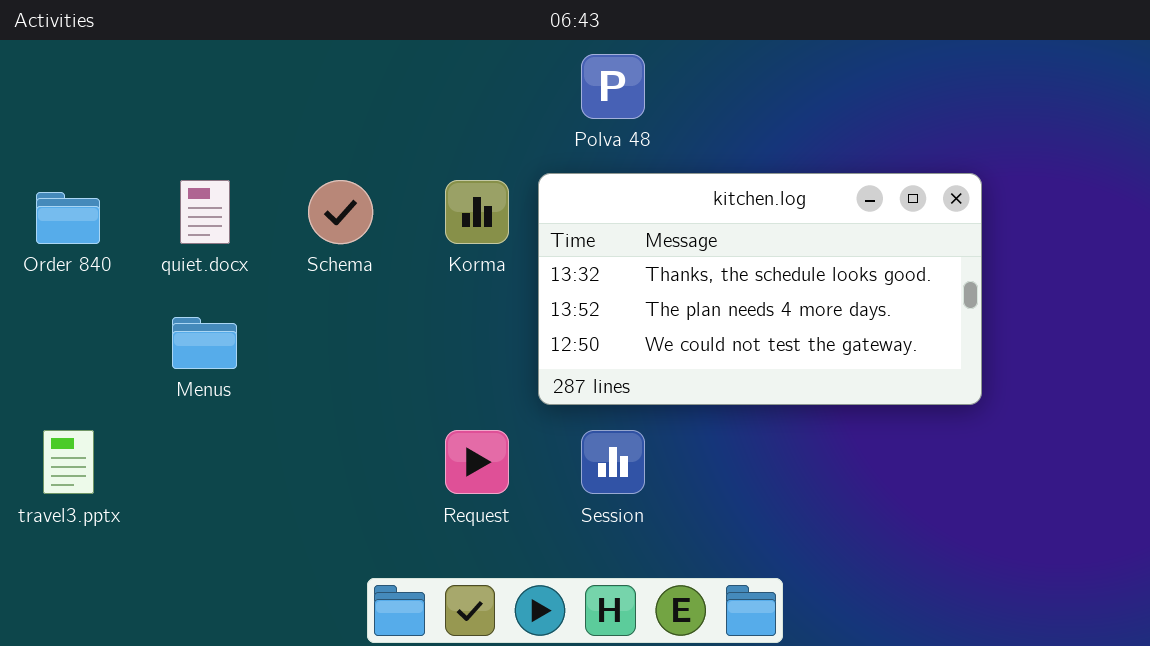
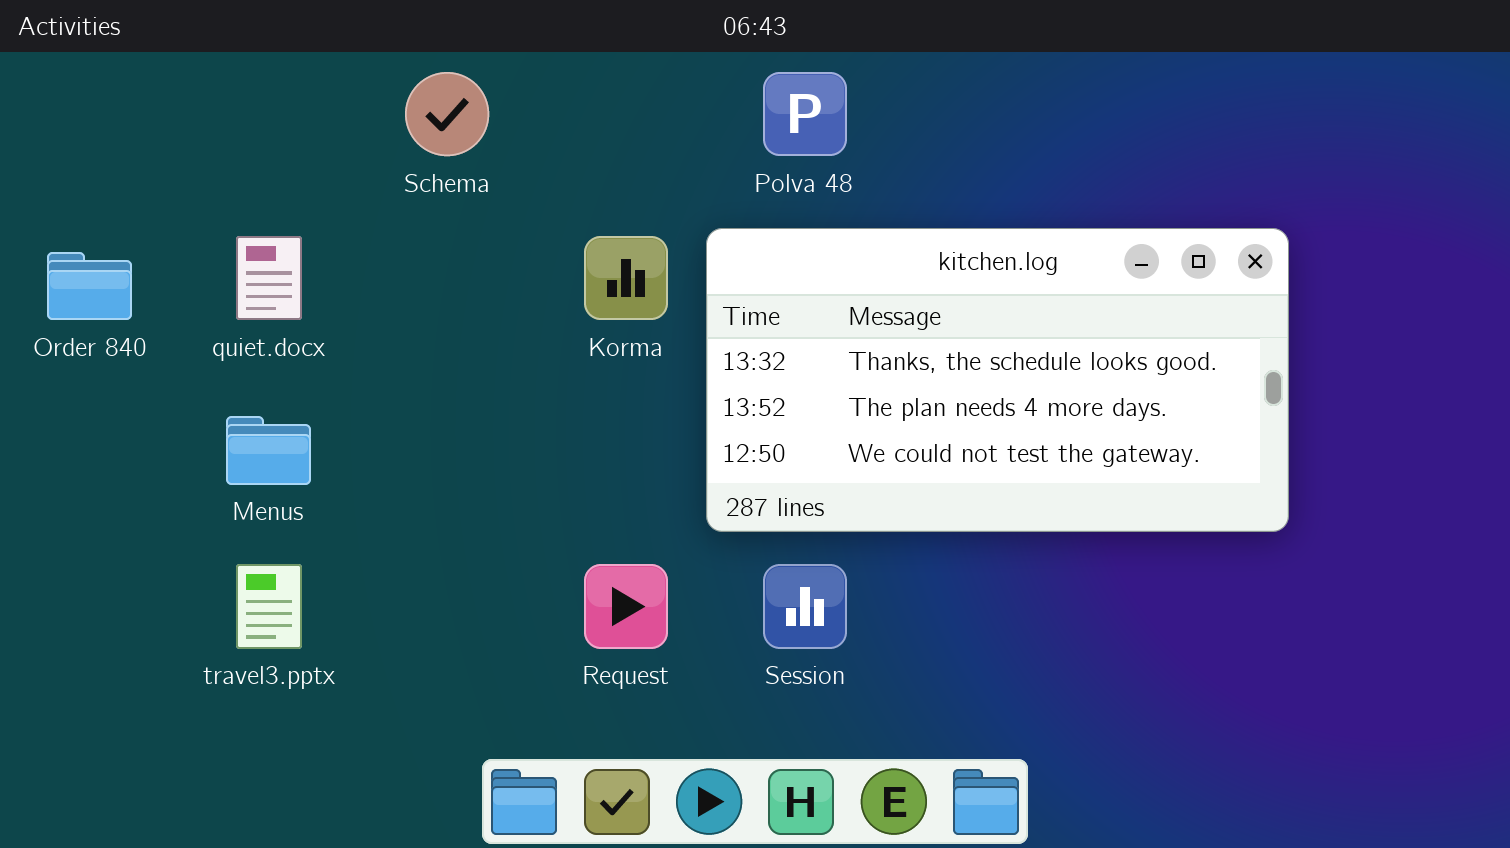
Schema: [308,180,373,244] -> [405,72,489,156], moved
travel3.pptx: [43,430,94,494] -> [236,564,302,649], moved

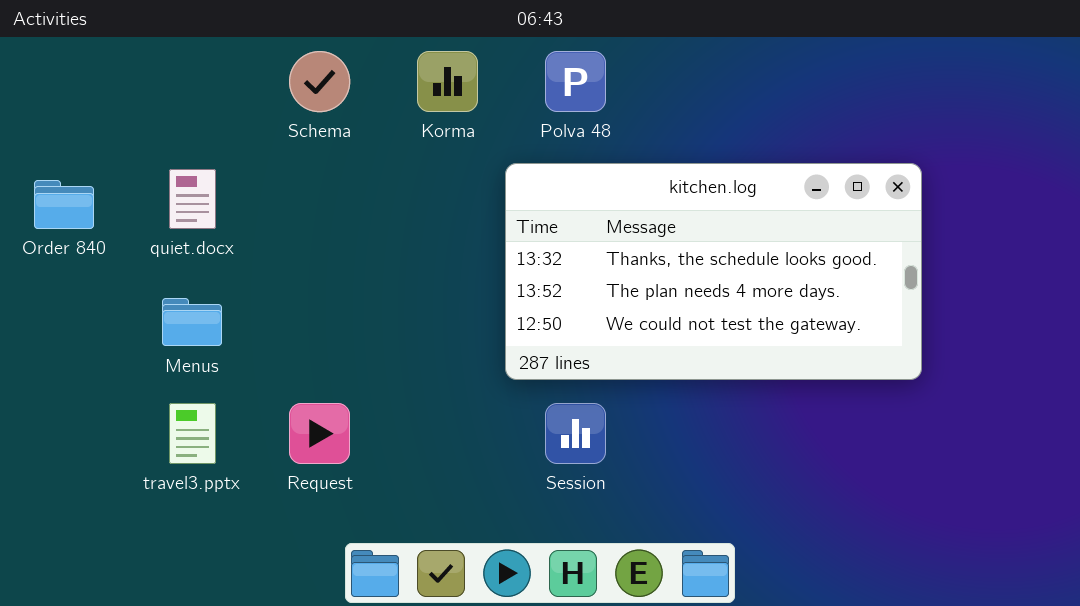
Korma: [584,236,668,320] -> [417,51,478,112], moved
Request: [584,564,668,649] -> [289,403,350,464], moved

